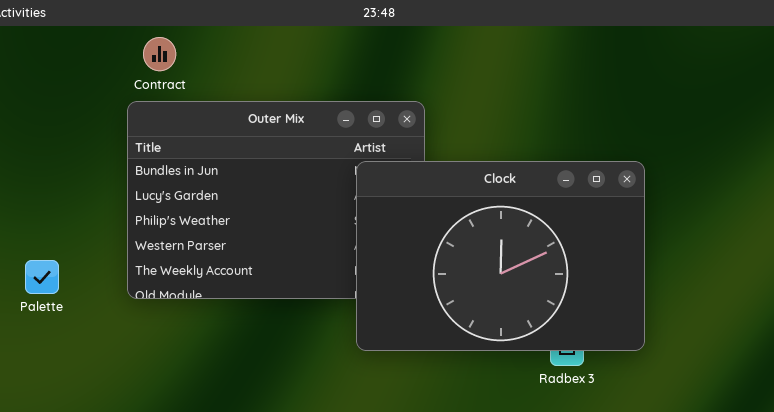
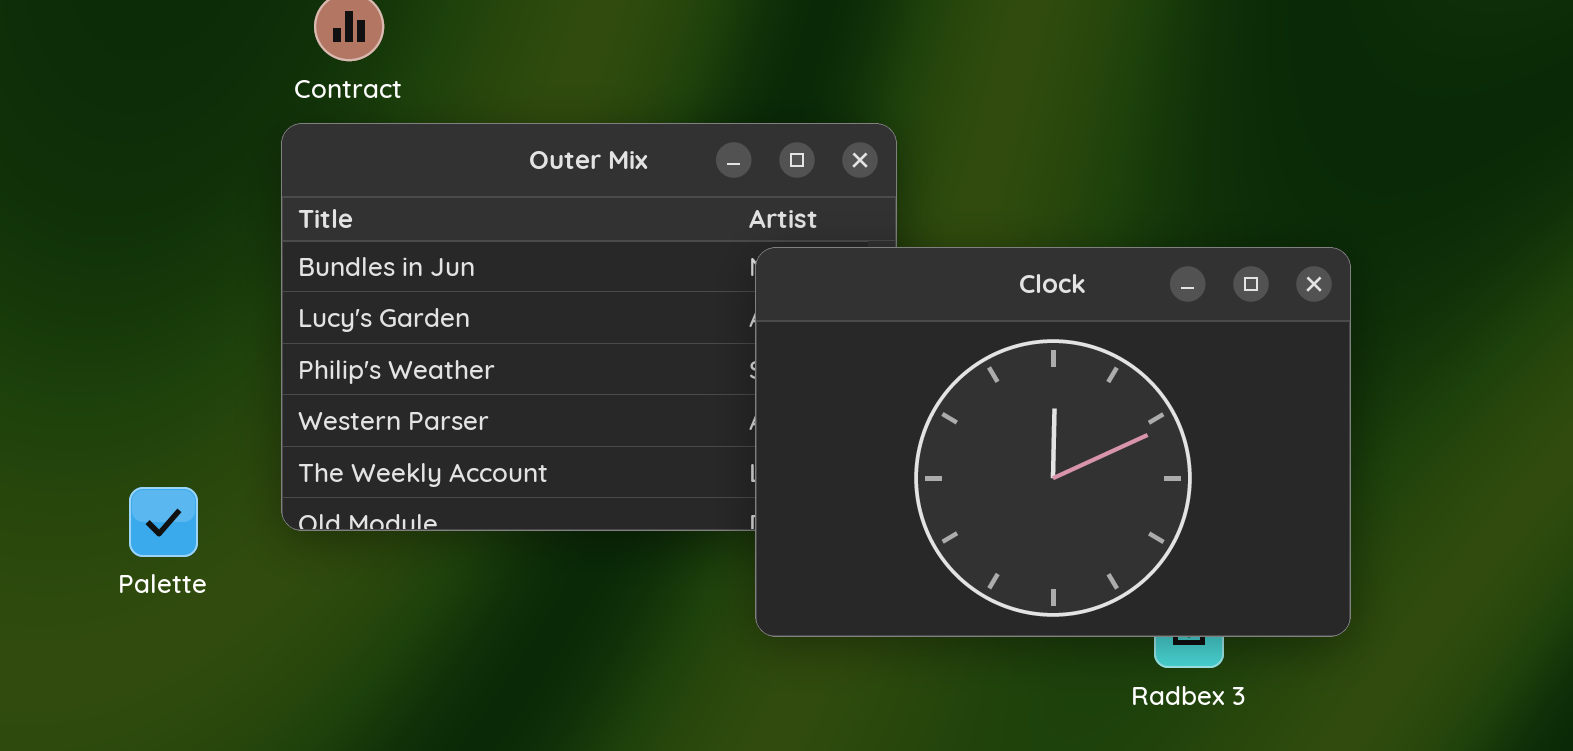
Palette: [25,260,59,294] -> [129,487,198,557], moved

